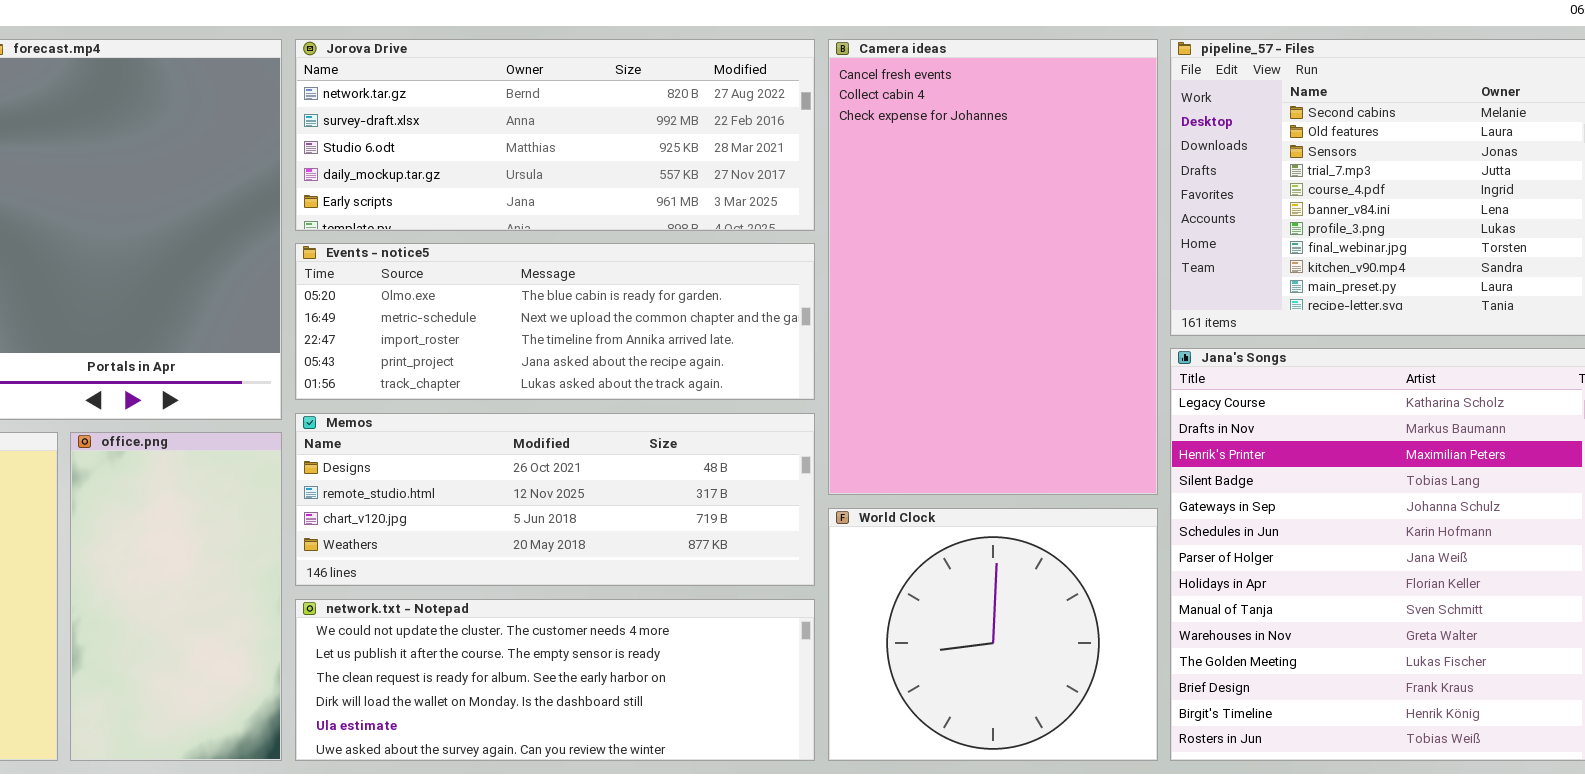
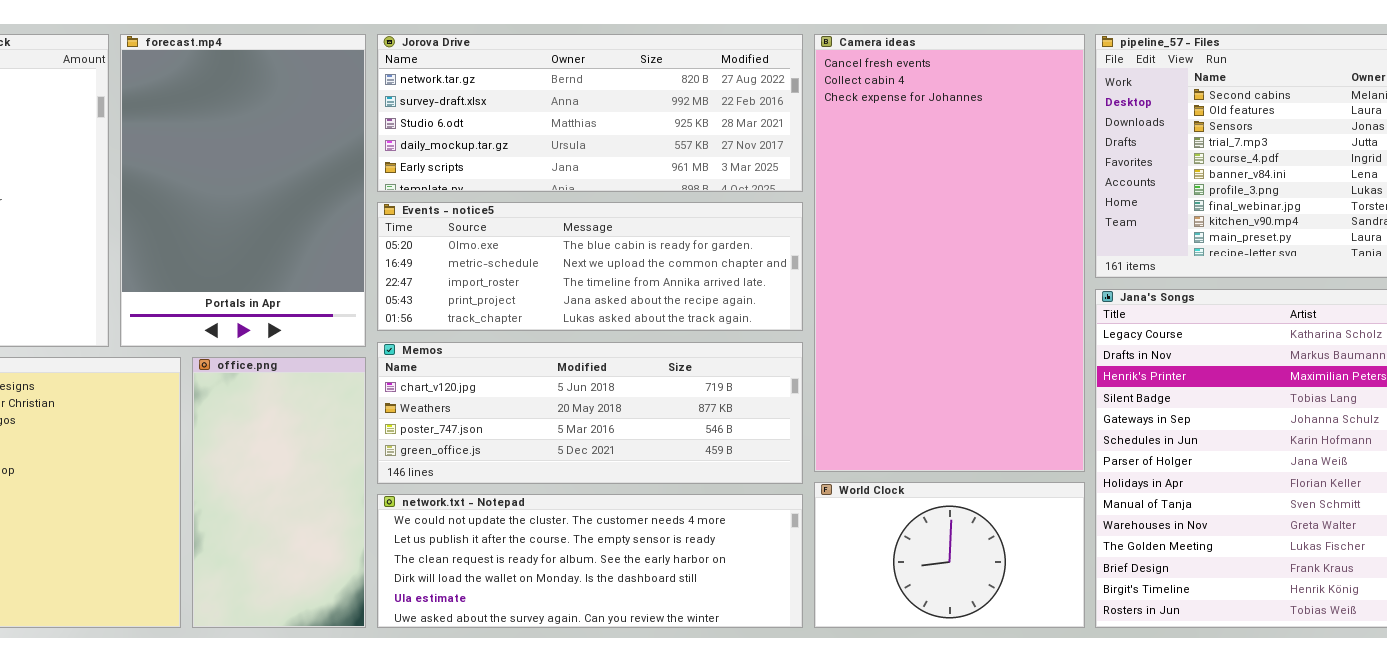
Camera ideas: [828,39,1158,495] -> [814,34,1085,472], resized
Memos: [295,413,815,586] -> [377,342,803,484], scrolled down 2 rows
World Clock: [828,508,1158,761] -> [814,482,1085,628], resized

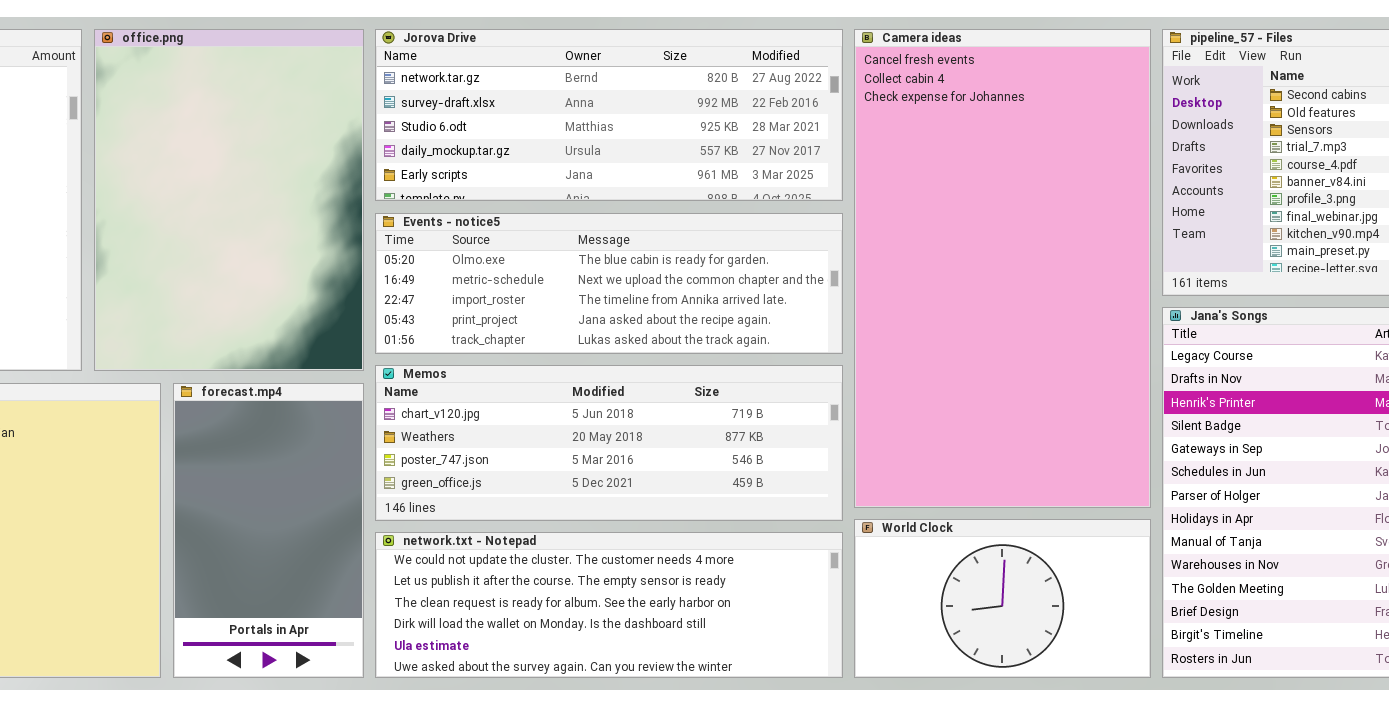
forecast.mp4: [120,34,366,347] -> [173,383,364,678], moved, resized
office.png: [192,357,366,628] -> [94,29,364,371], moved, resized

